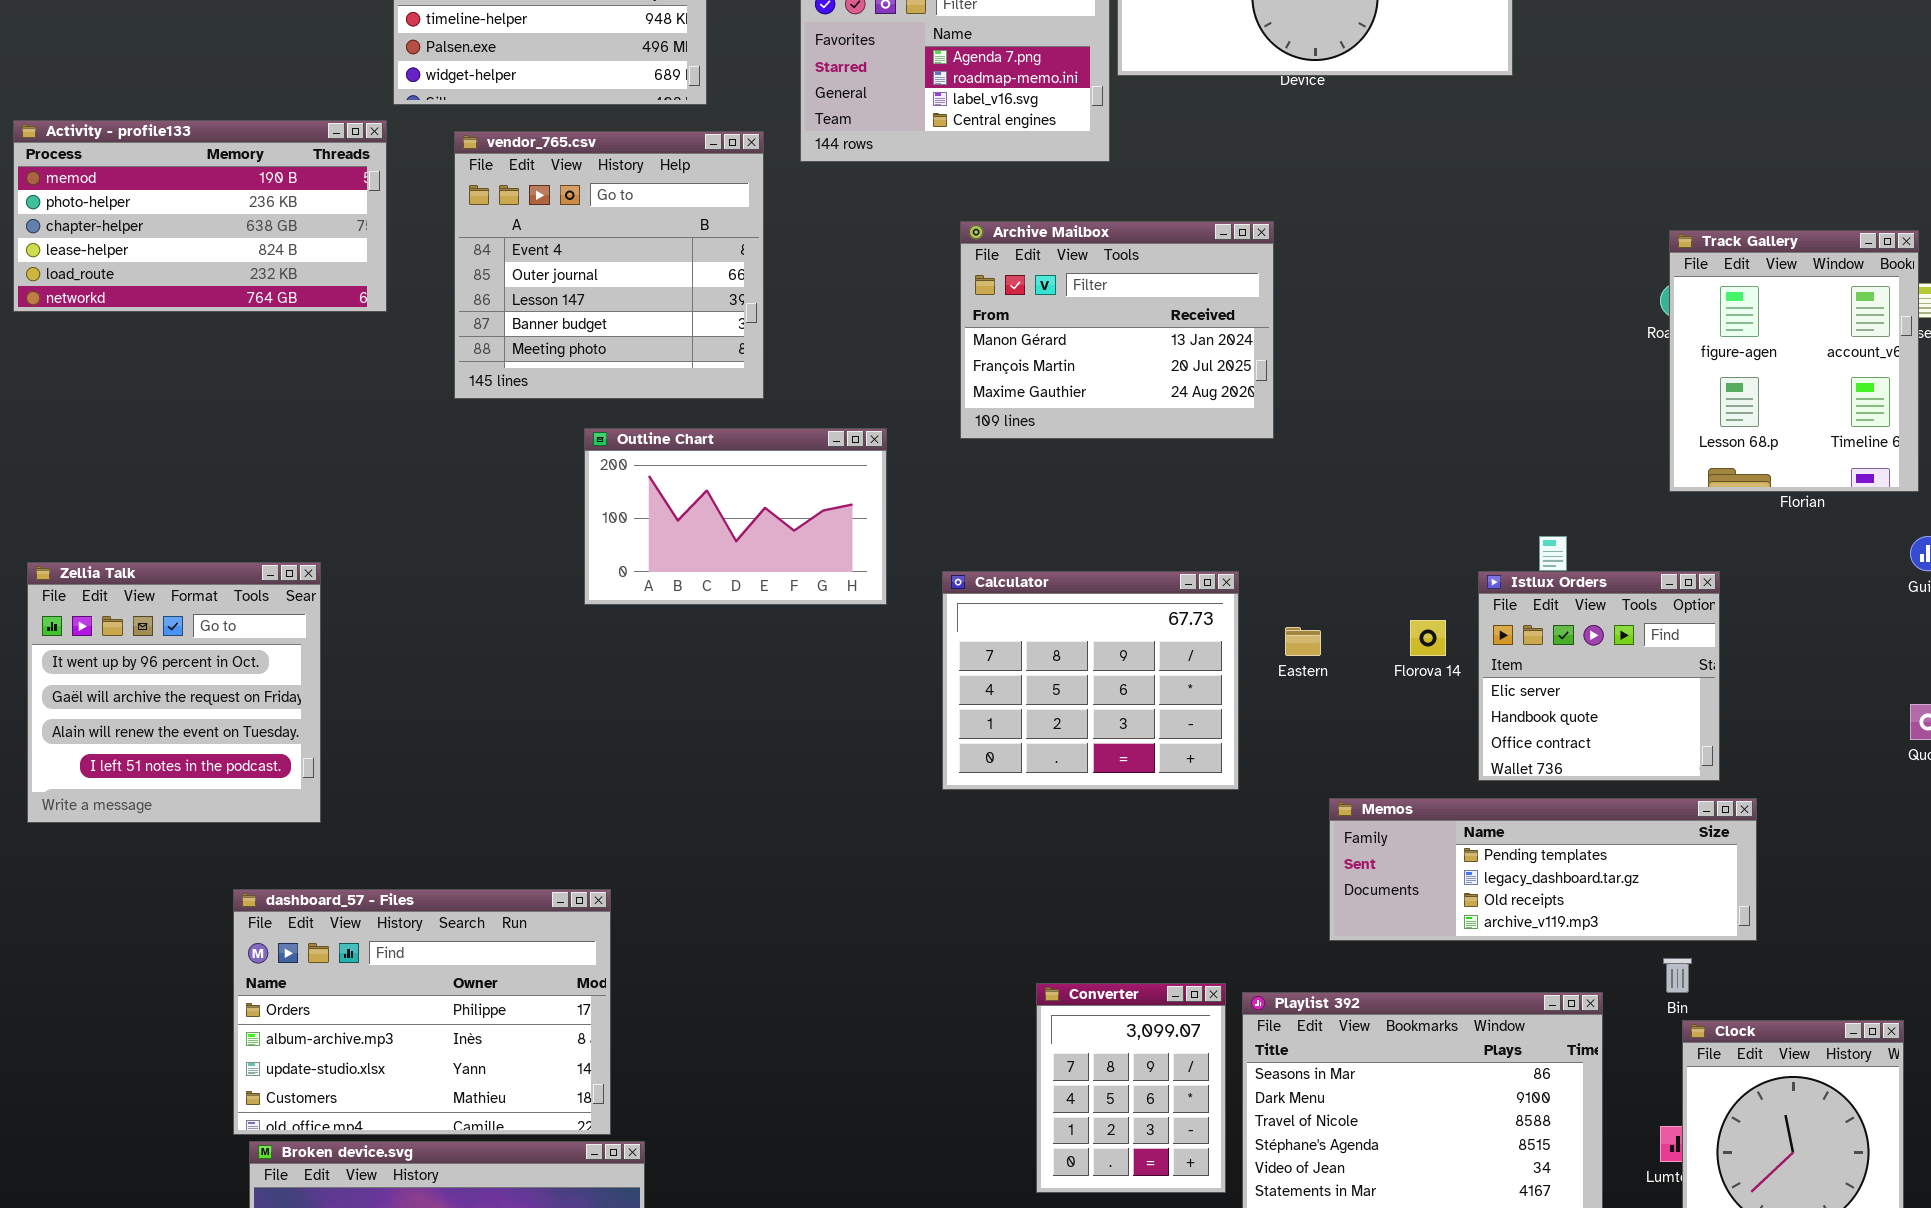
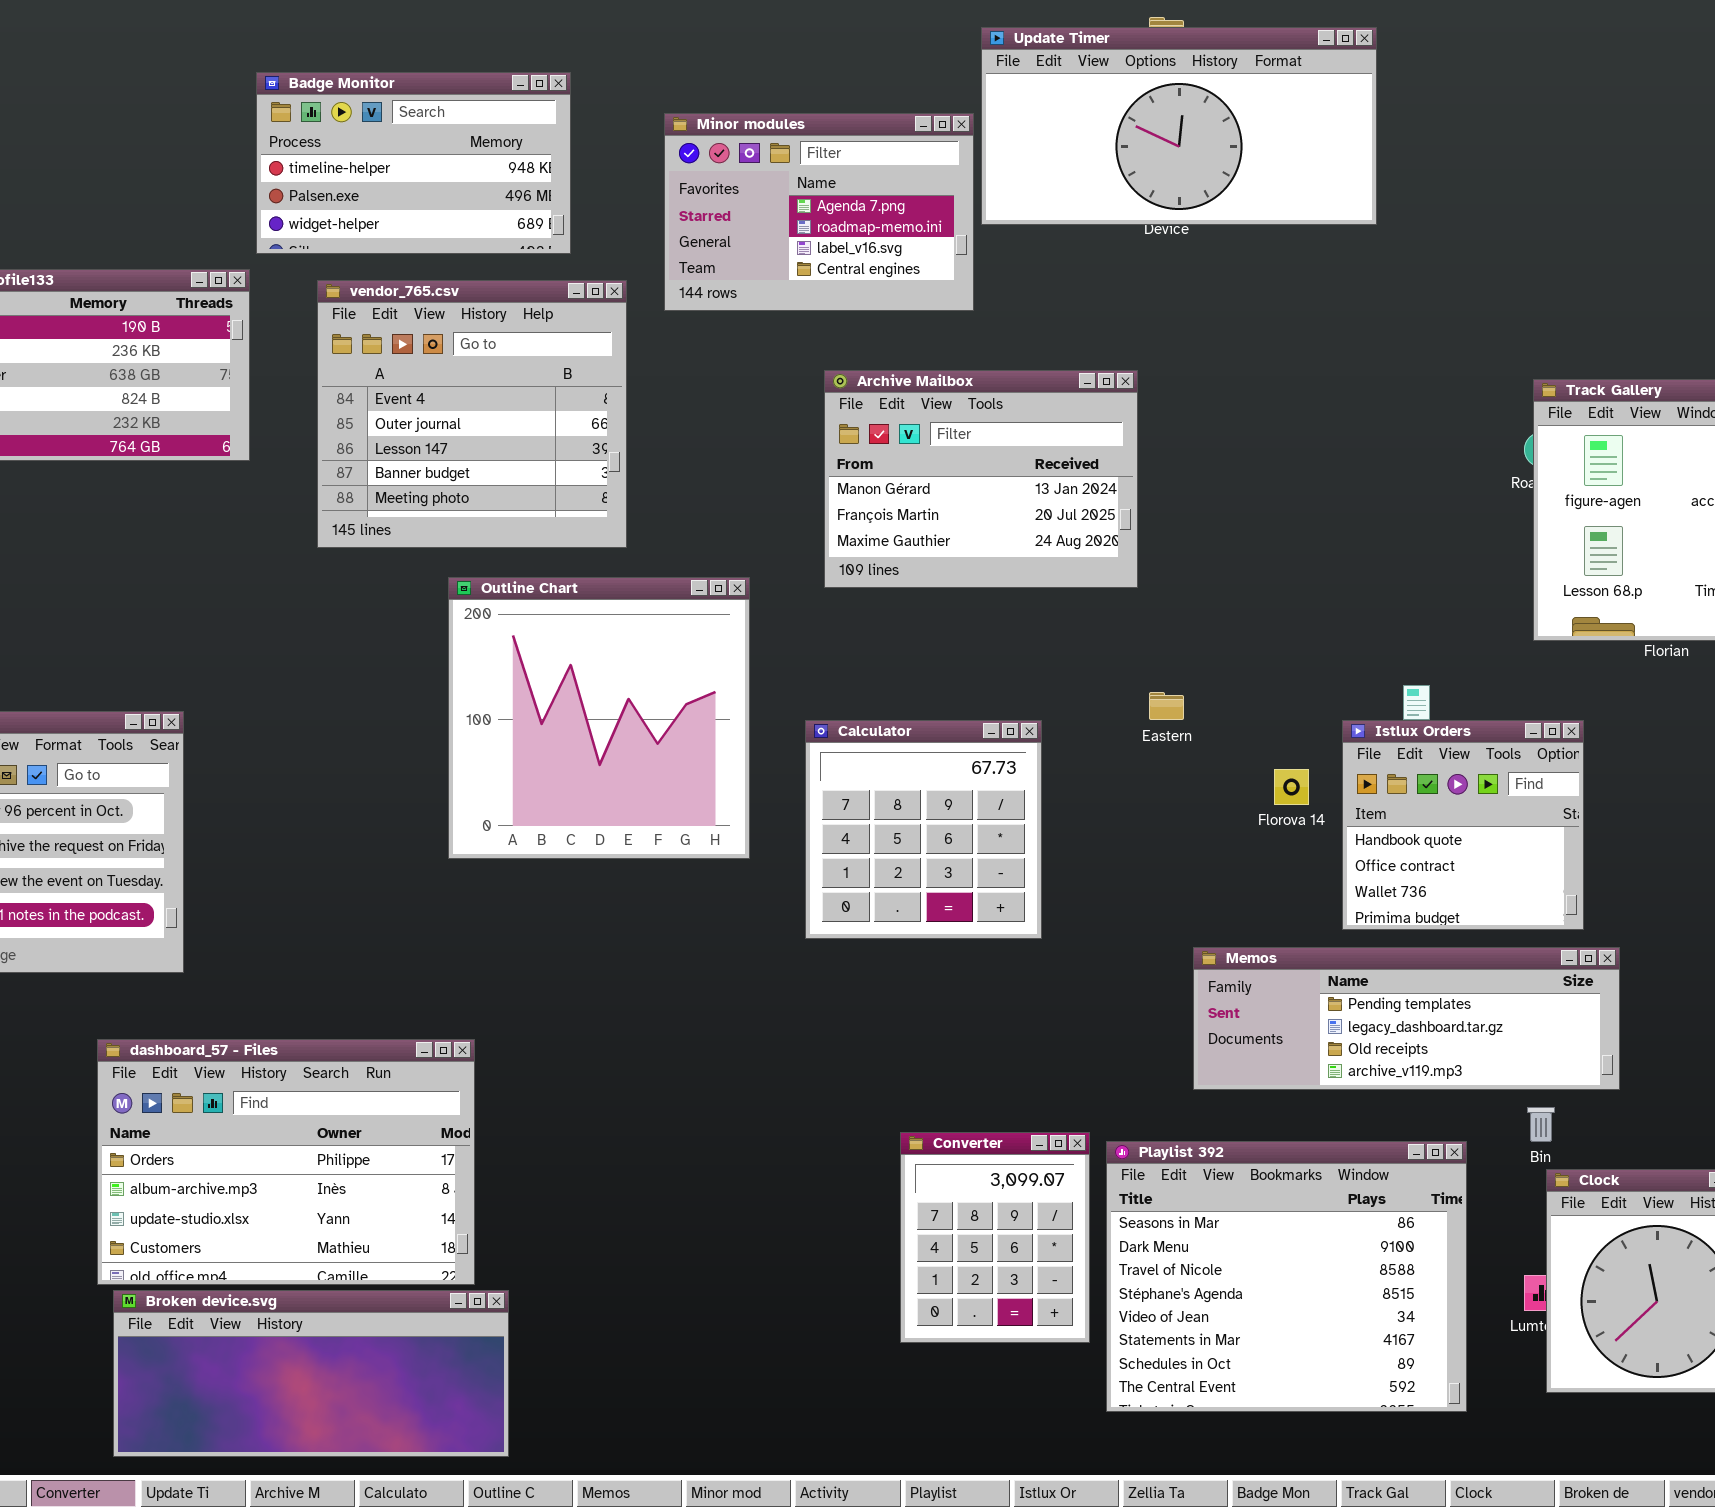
Outline Chart: [584,428,887,605] -> [448,577,750,859], resized
Calculator: [942,571,1239,790] -> [805,720,1042,939], resized
Istlux Orders: [1478,571,1720,781] -> [1342,720,1584,930], scrolled down 1 row
Eastern: [1285,627,1321,656] -> [1149,692,1184,720], moved

